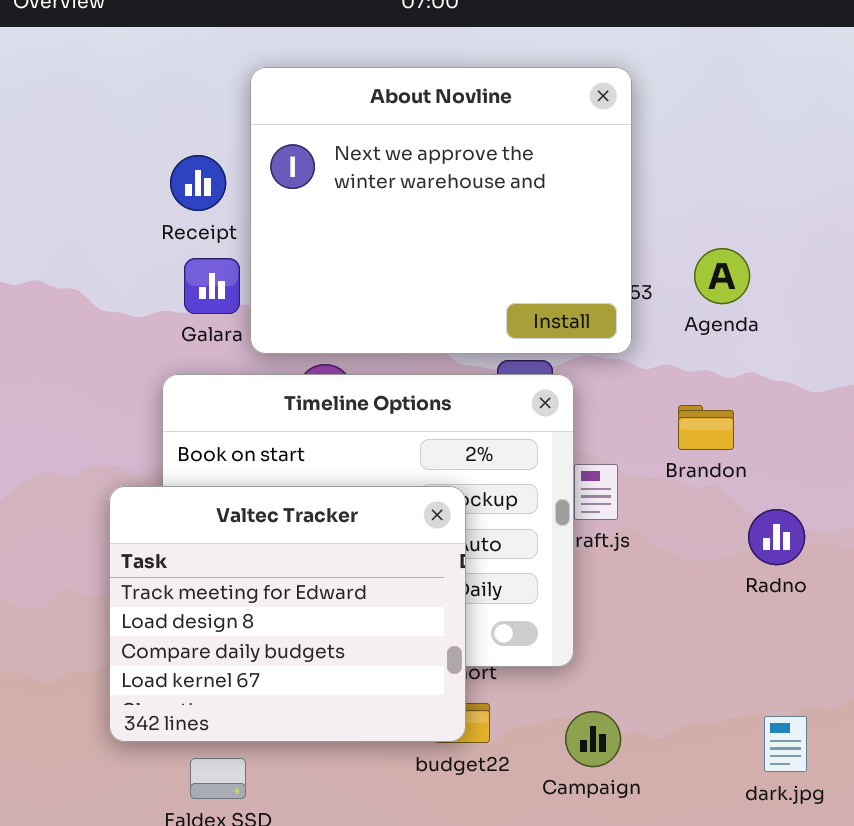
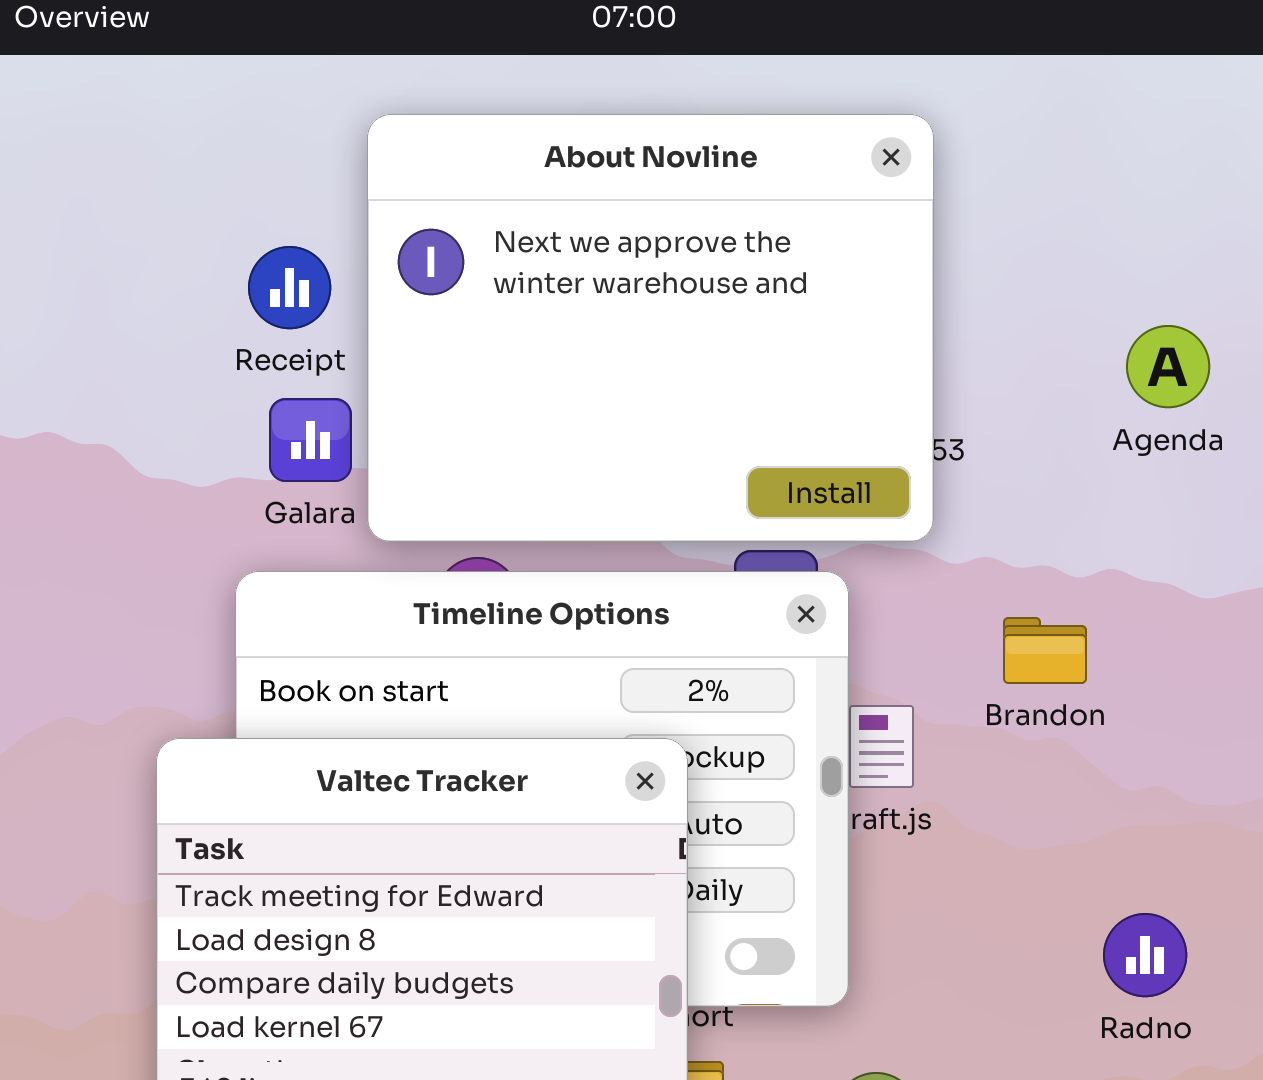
Agenda: [694,248,750,304] -> [1126,325,1210,408], moved
Radno: [748,509,805,565] -> [1103,913,1187,997], moved

